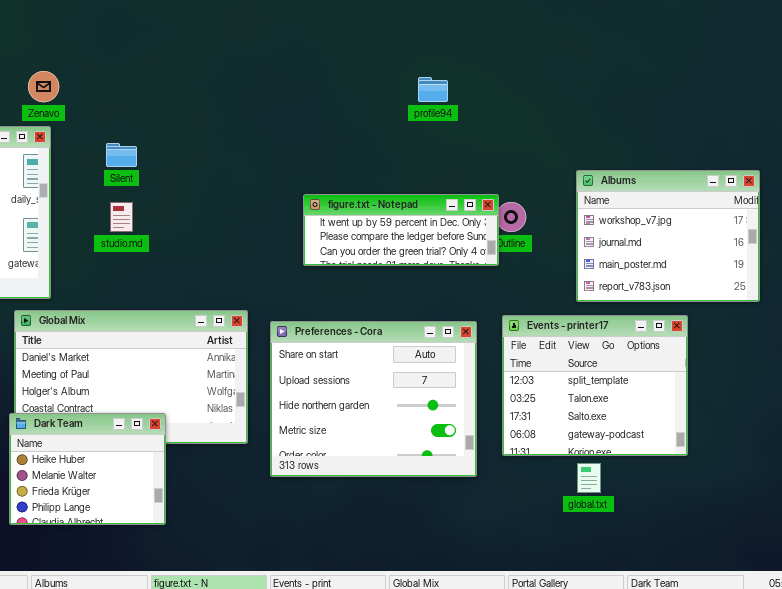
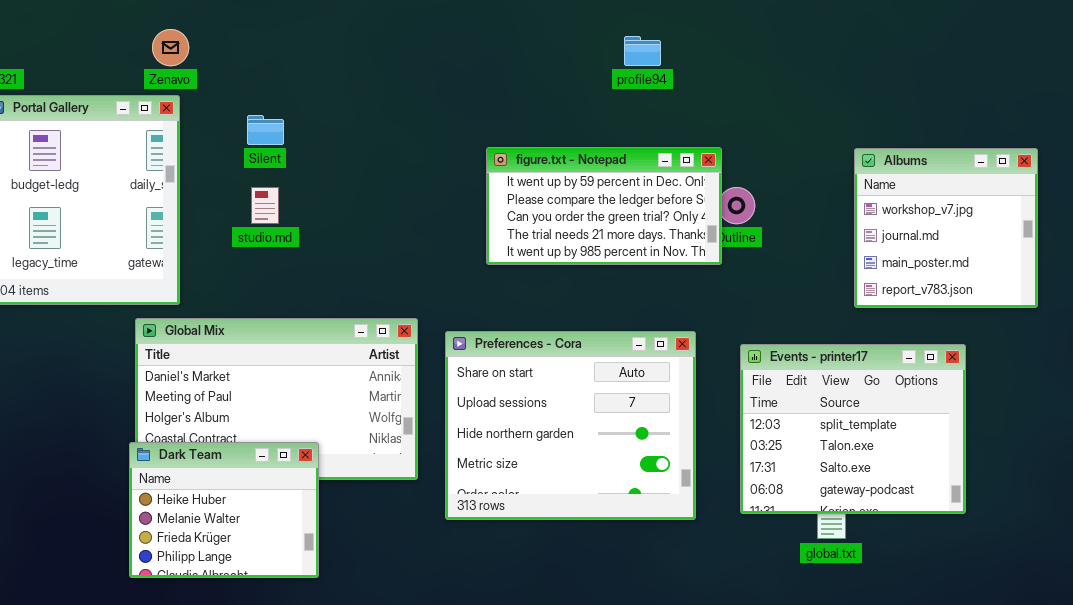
Albums: [576,170,760,302] -> [854,148,1038,308], resized
figure.txt - Notepad: [303,194,499,266] -> [486,147,722,265], resized
Events - printer17: [502,315,688,456] -> [740,344,966,514], moved

